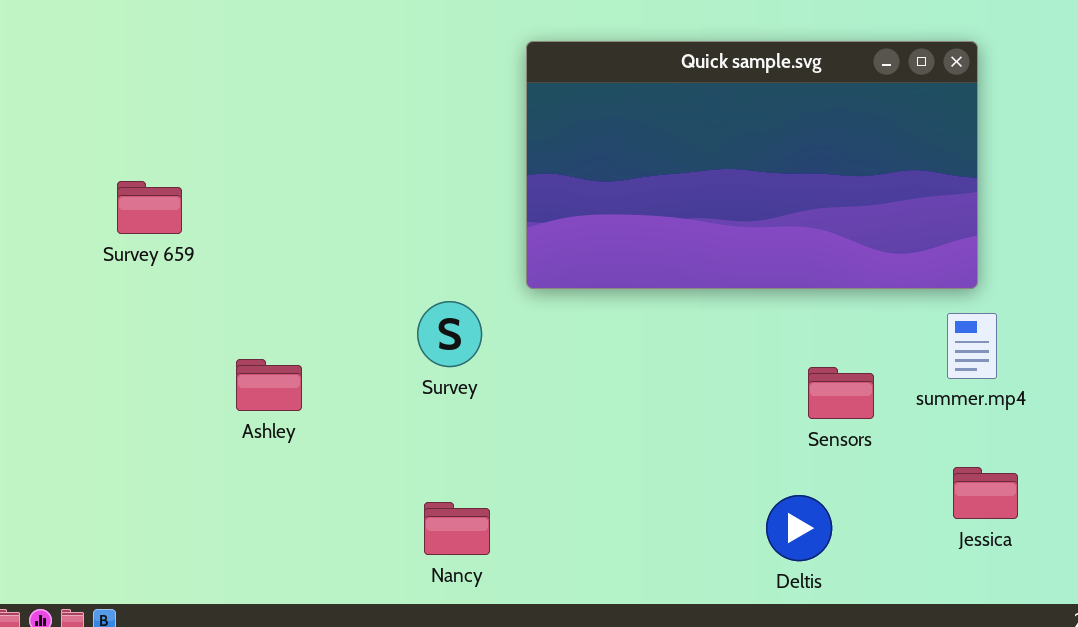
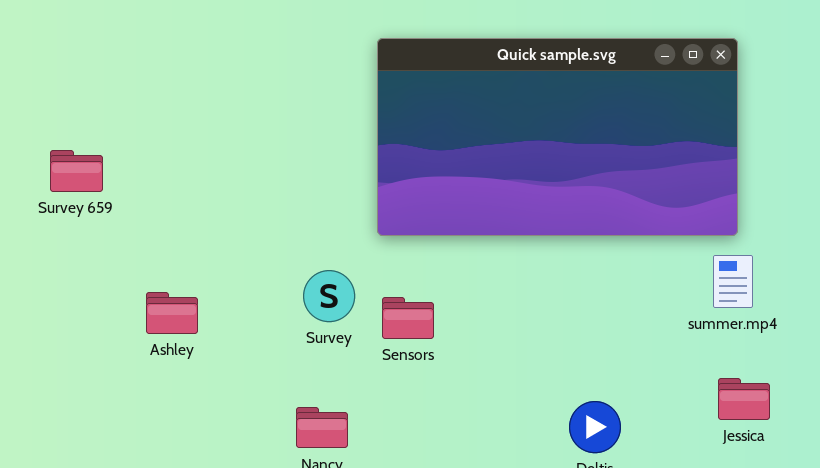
Survey: [417,301,482,367] -> [303,270,355,322], moved
Sensors: [808,367,874,419] -> [382,297,434,339], moved

